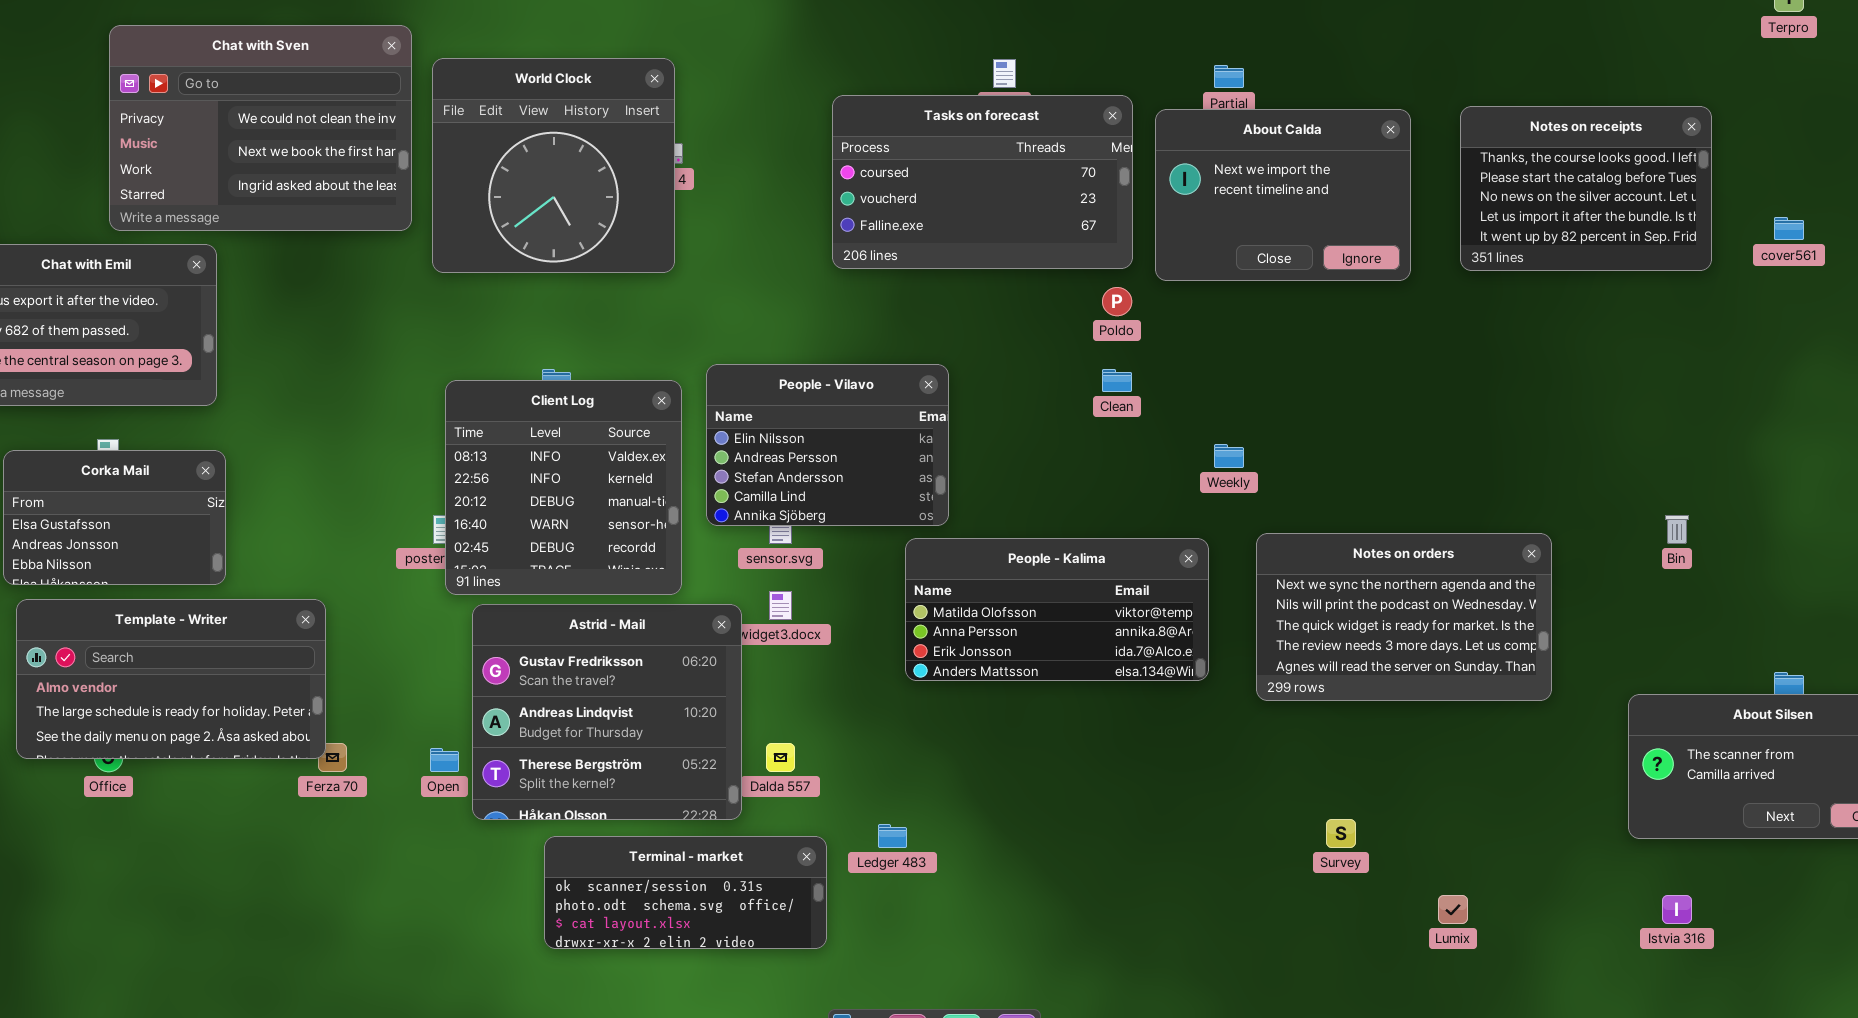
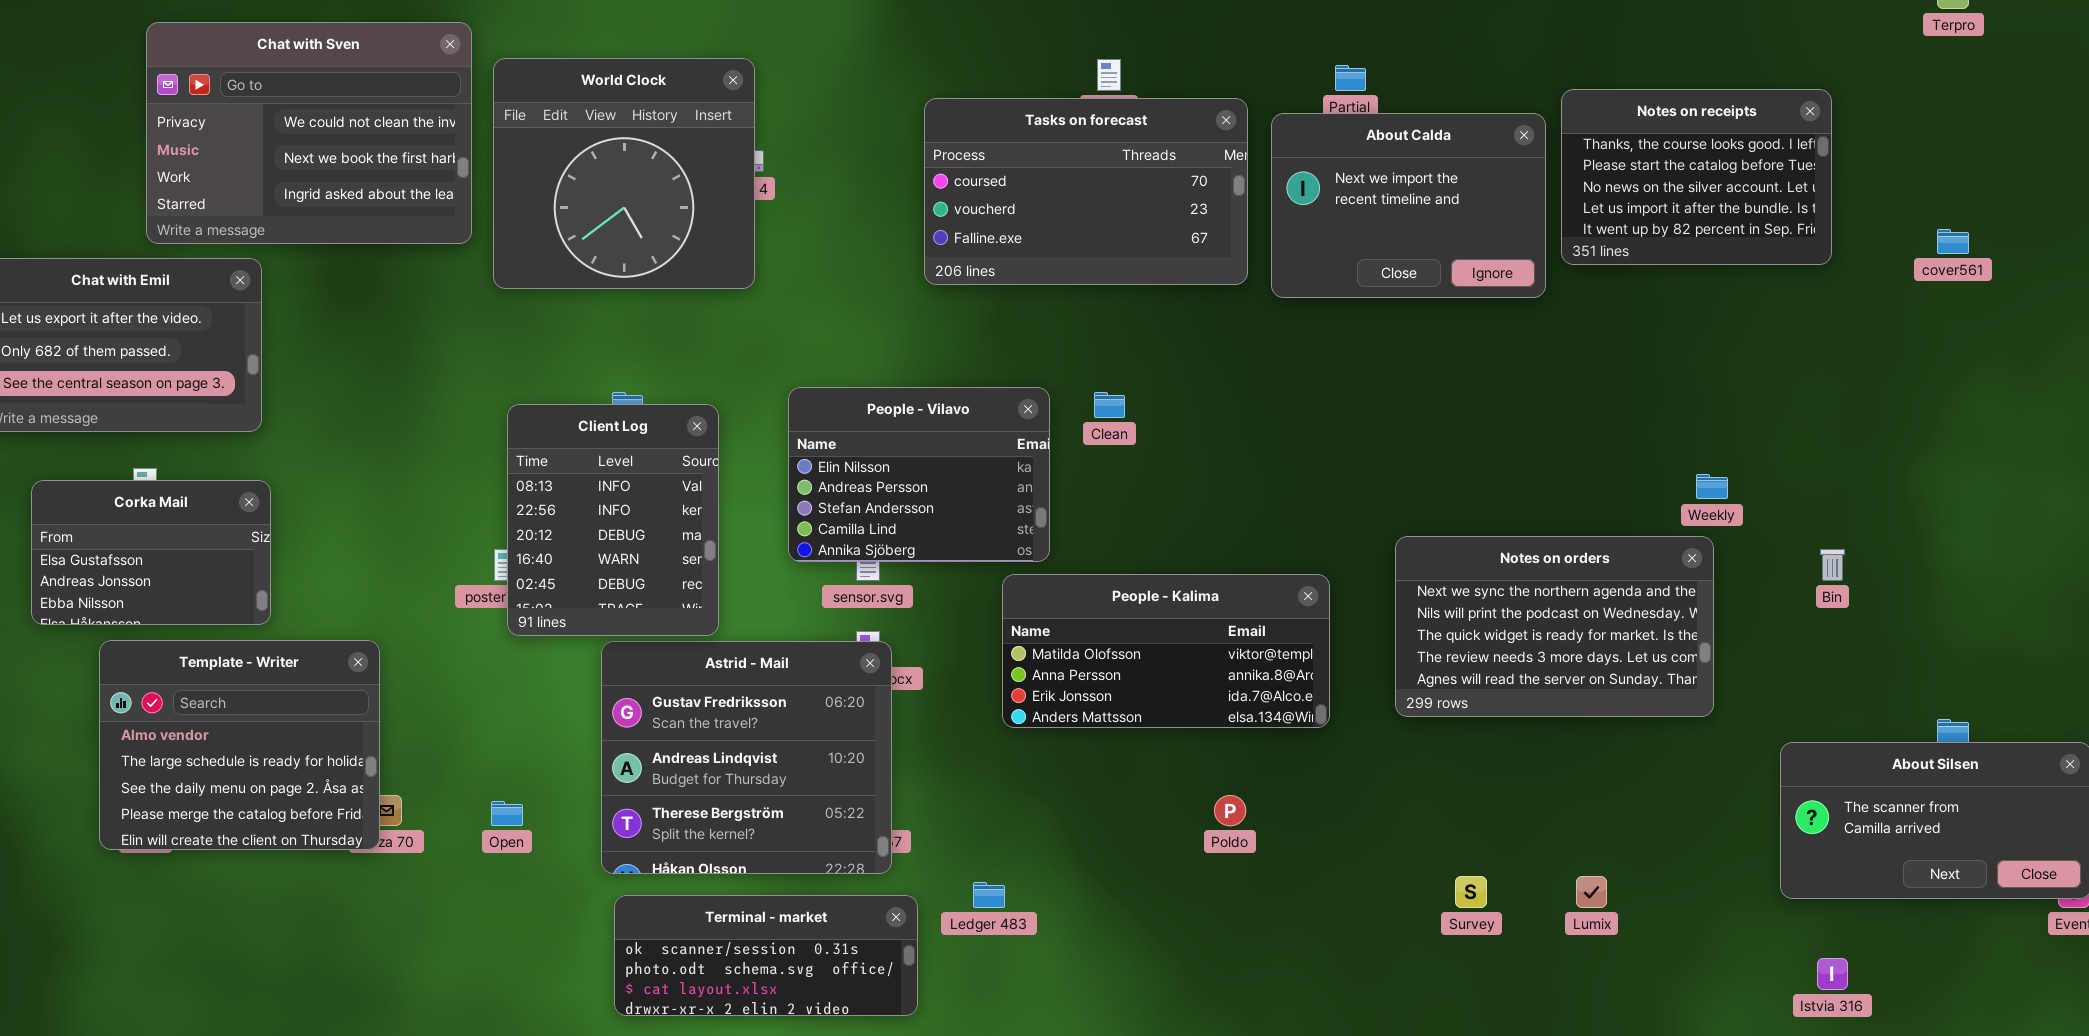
Notes on receipts: [1460,106,1712,271] -> [1561,89,1832,265], moved
Poldo: [1102,287,1132,316] -> [1214,795,1246,826], moved
Clean: [1102,369,1132,392] -> [1094,392,1125,418], moved
Client Log: [445,380,682,595] -> [507,404,719,636], resized
Weekly: [1214,444,1244,468] -> [1696,474,1728,499], moved
Notes on orders: [1256,533,1552,701] -> [1395,536,1714,717], moved
Template - Writer: [16,599,326,759] -> [99,640,380,850], resized
Astrid - Mail: [472,604,742,820] -> [601,641,892,874], moved
Lumix: [1438,895,1468,924] -> [1576,876,1607,908], moved

